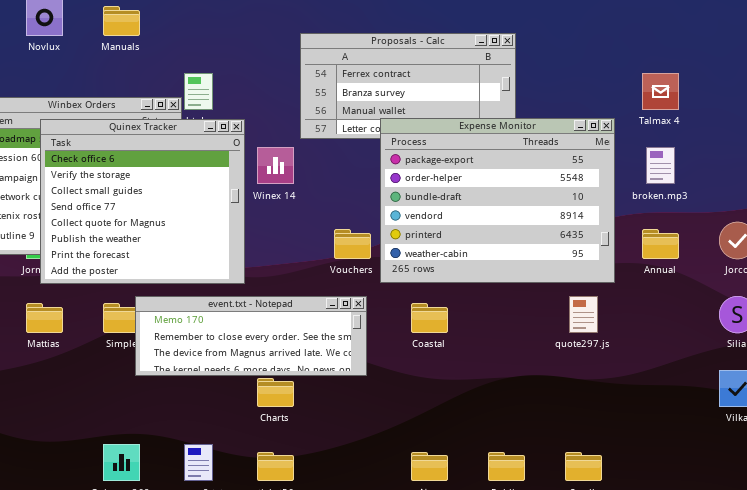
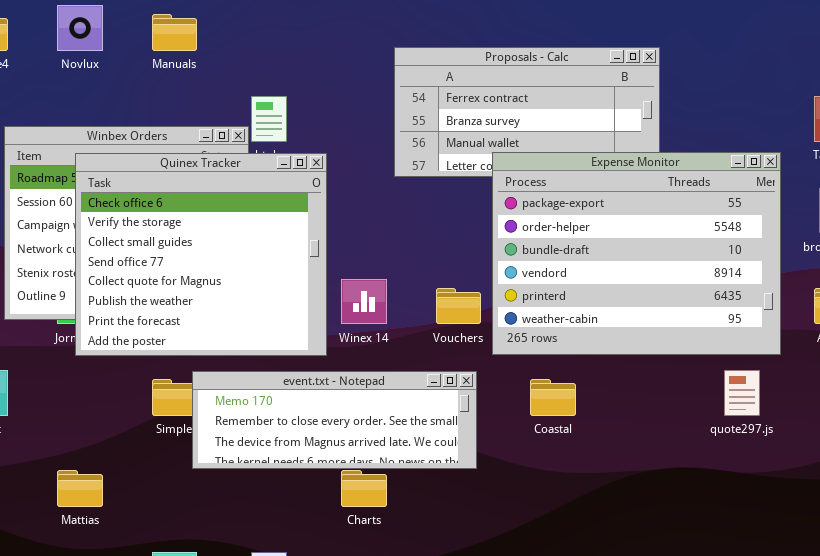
Winex 14: [257,147,294,184] -> [341,279,387,324], moved
Mattias: [26,303,63,333] -> [57,470,103,507], moved

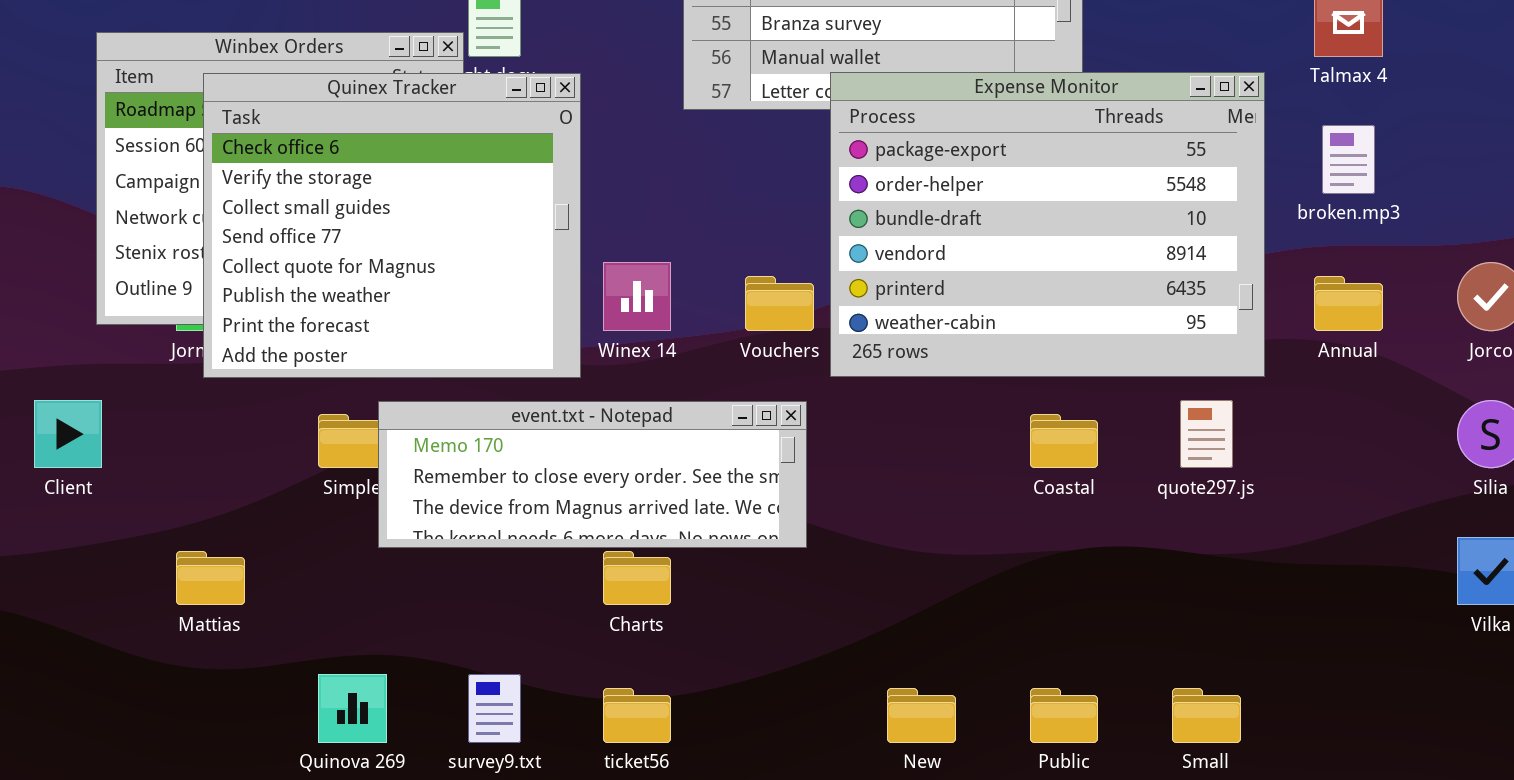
Coastal: [530,379,576,416] -> [1030,414,1098,468], moved

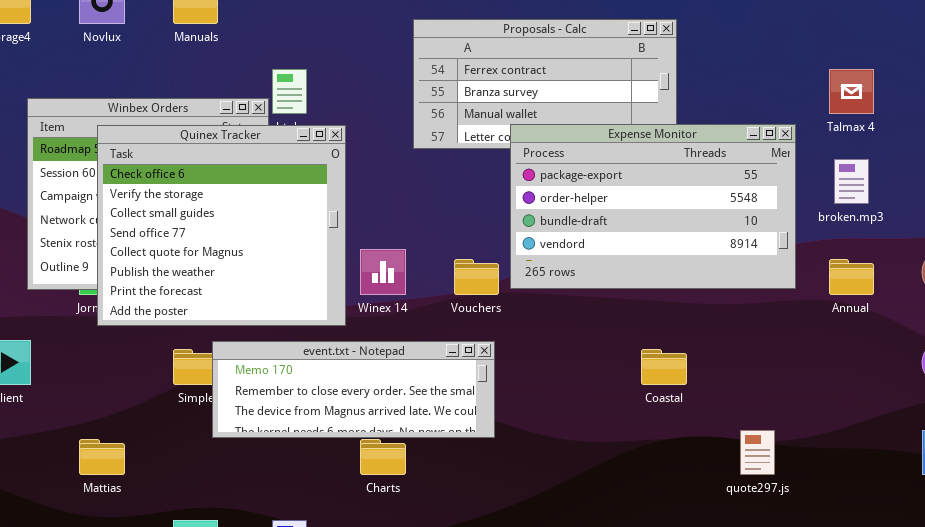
Expense Monitor: [830,72,1265,377] -> [510,124,796,289], resized
quote297.js: [1180,400,1233,468] -> [740,430,775,475], moved

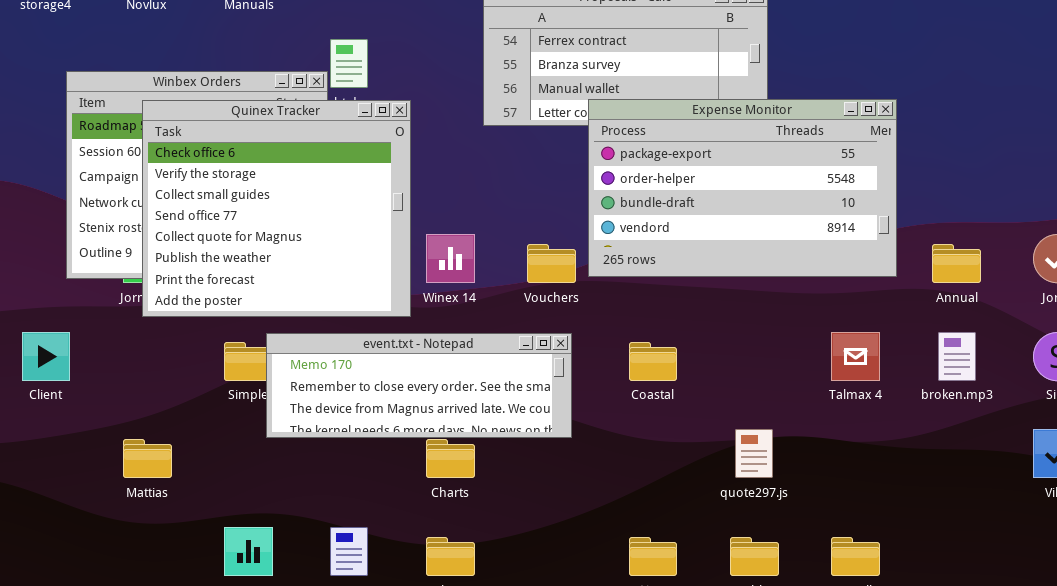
Talmax 4: [829,69,874,114] -> [831,332,880,381], moved
broken.mp3: [834,159,869,204] -> [938,332,976,381], moved
Coastal: [641,349,687,385] -> [629,342,677,381], moved
quote297.js: [740,430,775,475] -> [735,429,773,478], moved

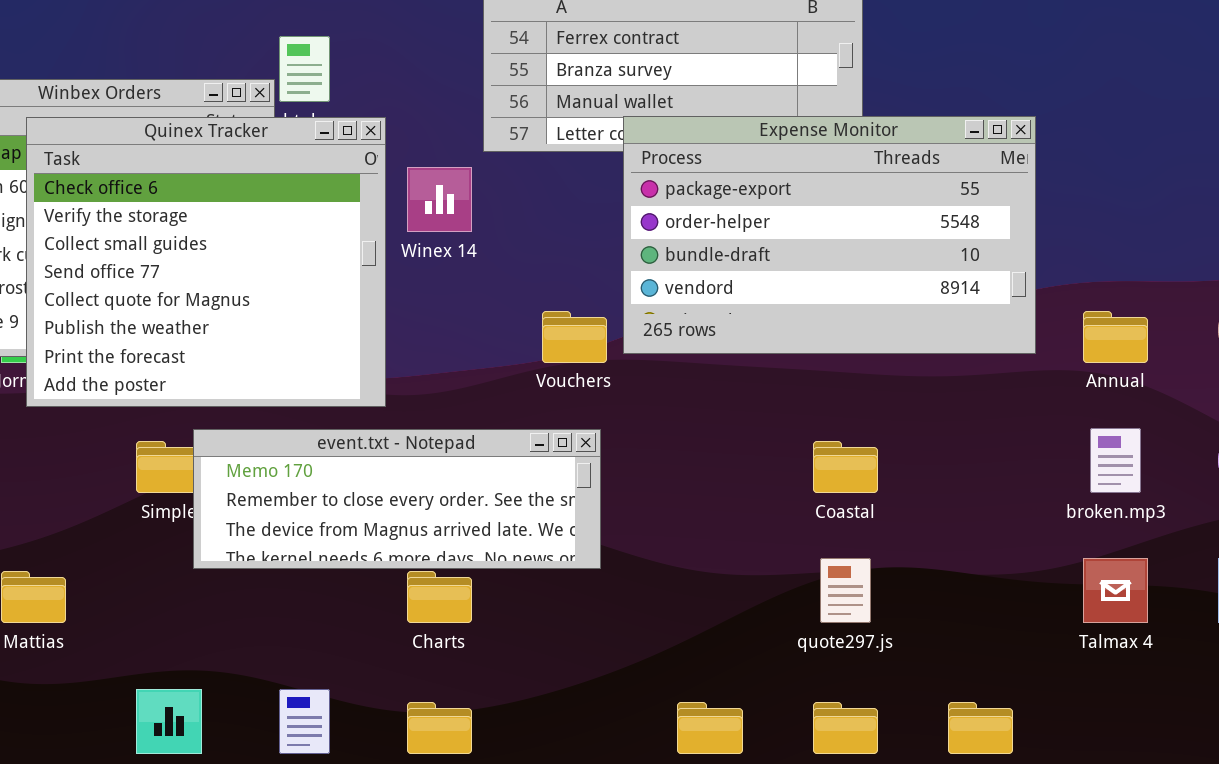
Winex 14: [426,234,475,283] -> [407,167,472,232], moved
Talmax 4: [831,332,880,381] -> [1083,558,1148,623], moved
Coastal: [629,342,677,381] -> [813,441,878,493], moved

